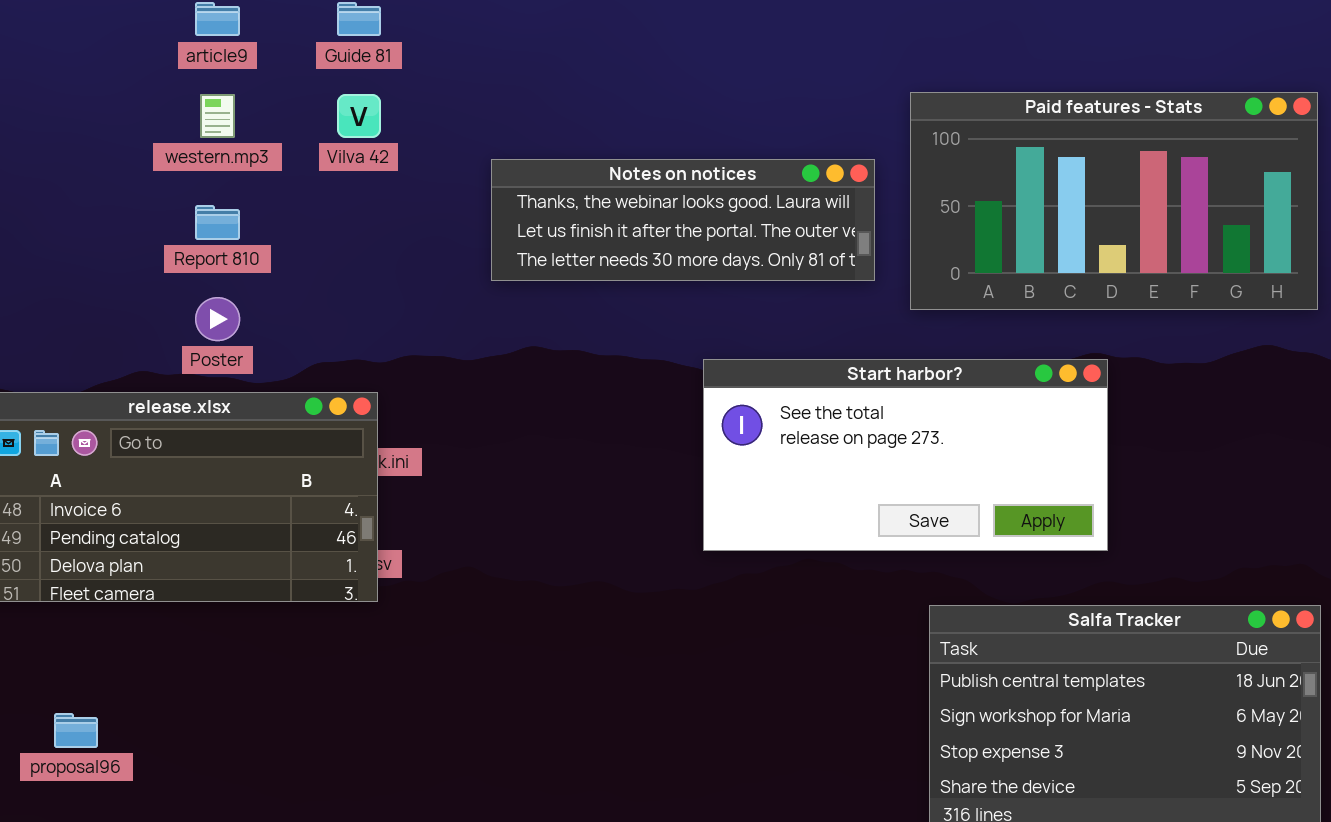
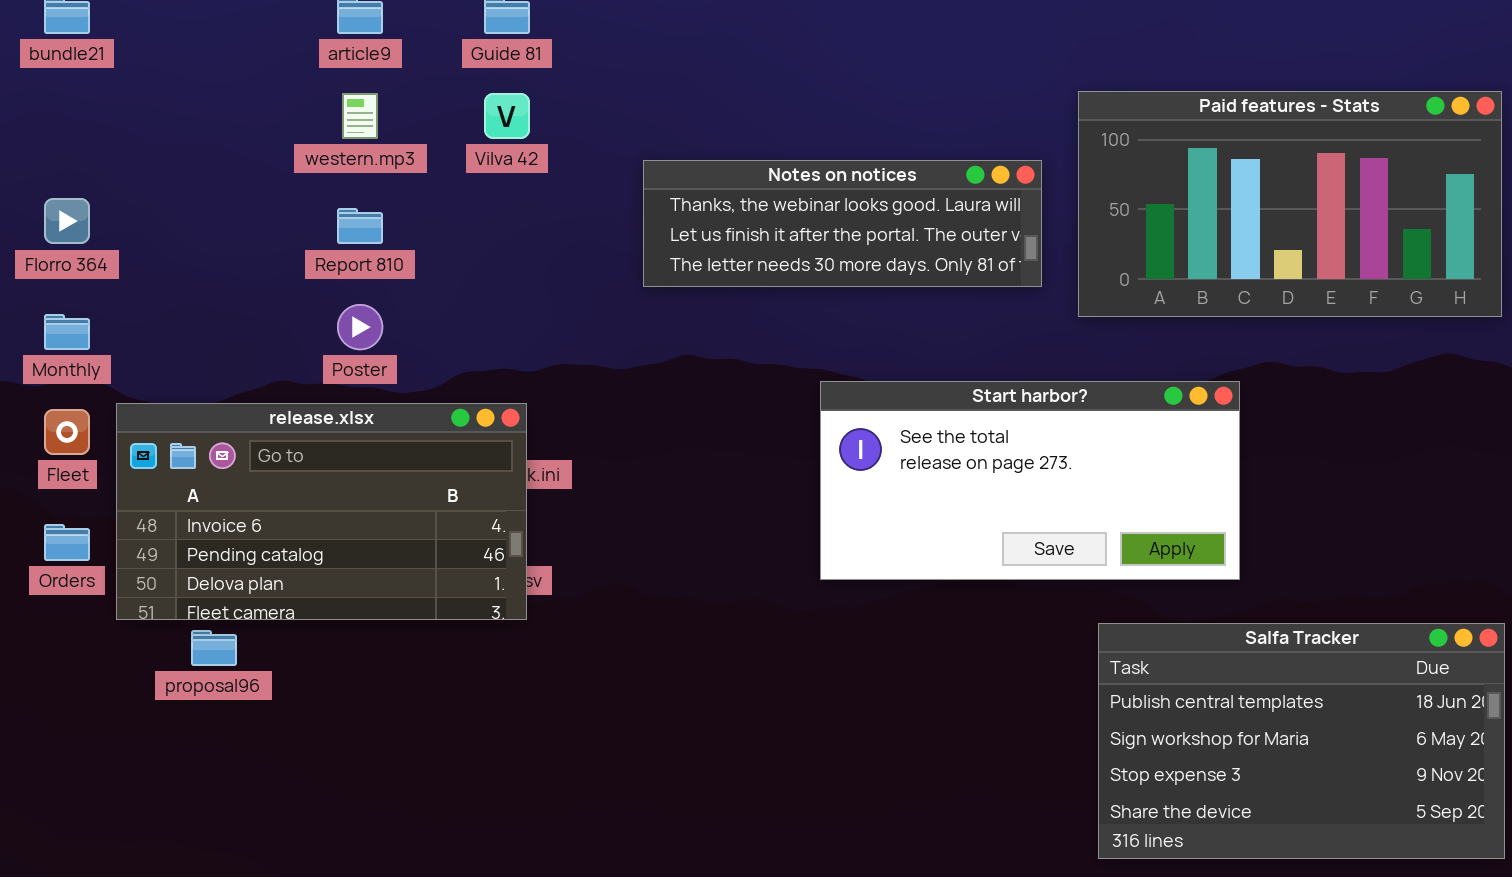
Start harbor?: [703,359,1108,551] -> [820,381,1240,580], moved
proposal96: [54,713,98,748] -> [191,630,237,666], moved

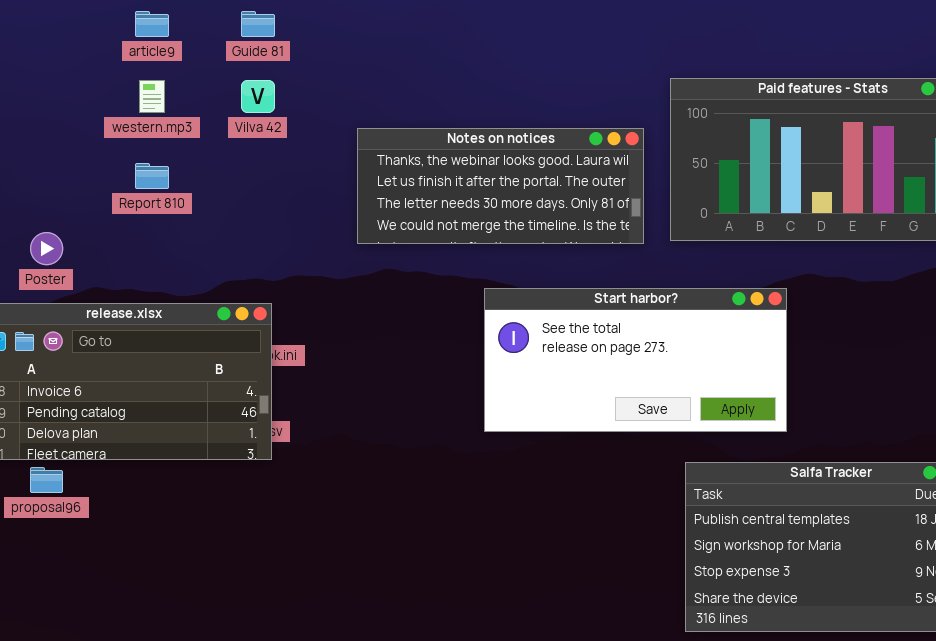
Notes on notices: [643,160,1042,287] -> [357,128,644,244], resized
Poster: [337,304,383,350] -> [30,232,63,265], moved

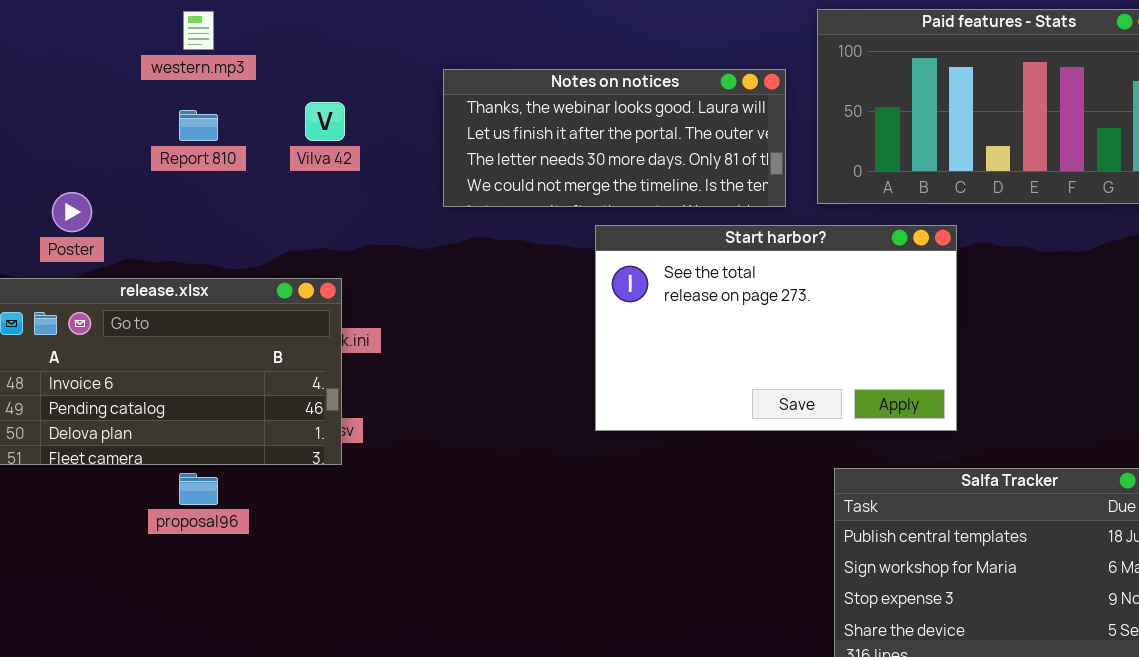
Vilva 42: [241,80,275,113] -> [305,102,345,141], moved
Start harbor?: [484,288,787,432] -> [595,225,957,431], resized
proposal96: [30,467,63,493] -> [179,473,218,505], moved

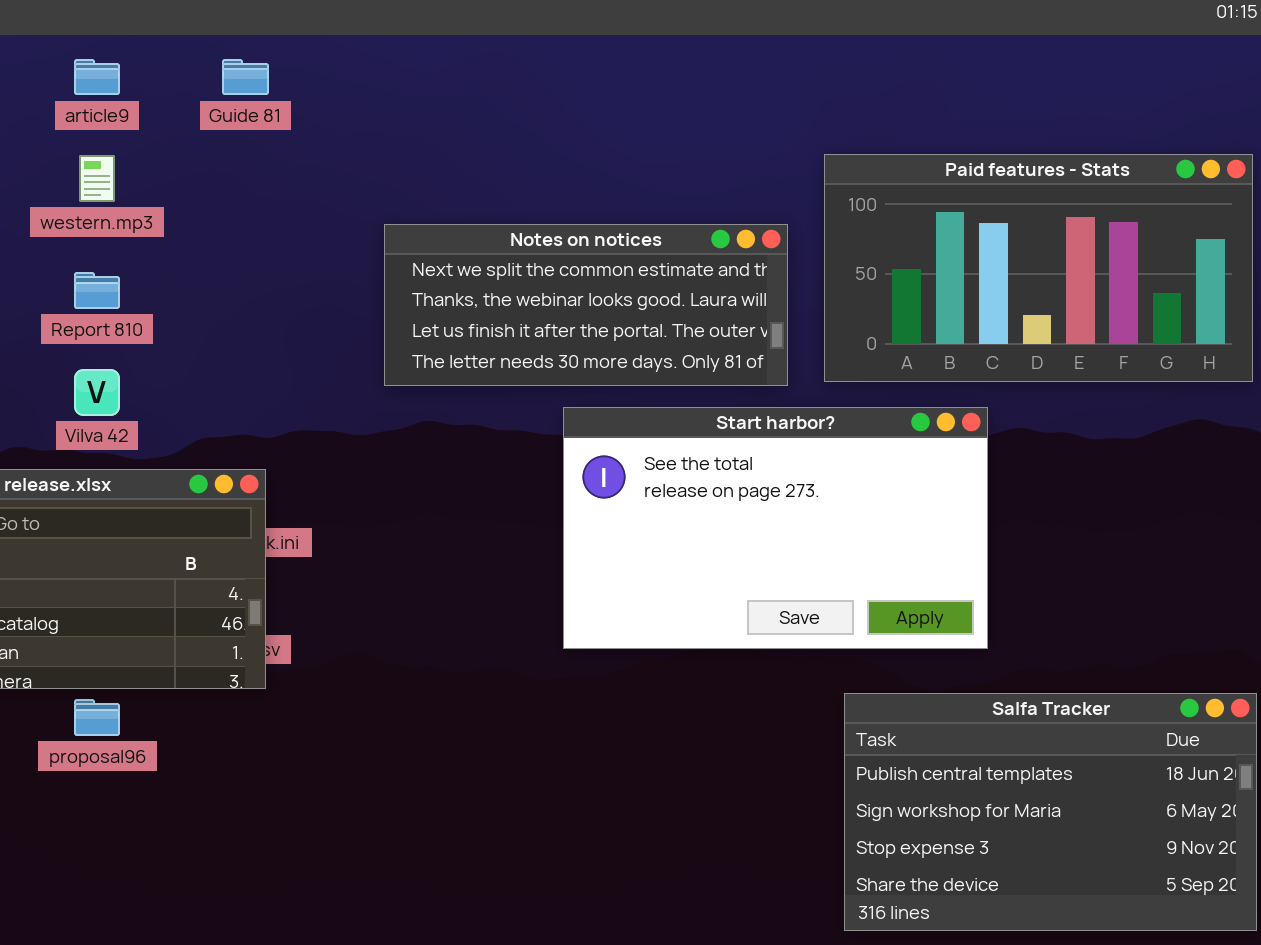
Notes on notices: [443,69,786,207] -> [384,224,788,386], scrolled up 1 row
Vilva 42: [305,102,345,141] -> [74,369,120,416], moved

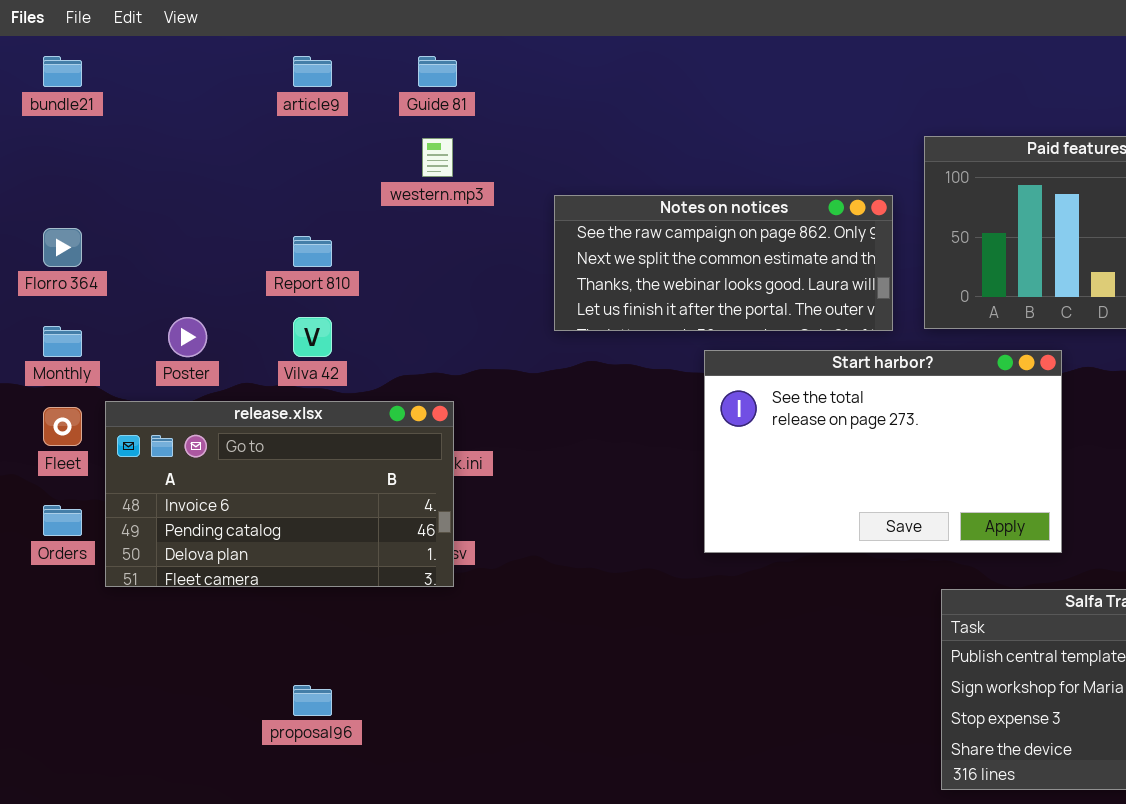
western.mp3: [79,155,115,202] -> [422,138,453,177], moved
Notes on notices: [384,224,788,386] -> [554,195,893,331], scrolled up 1 row
proposal96: [74,699,120,736] -> [293,685,332,716], moved

